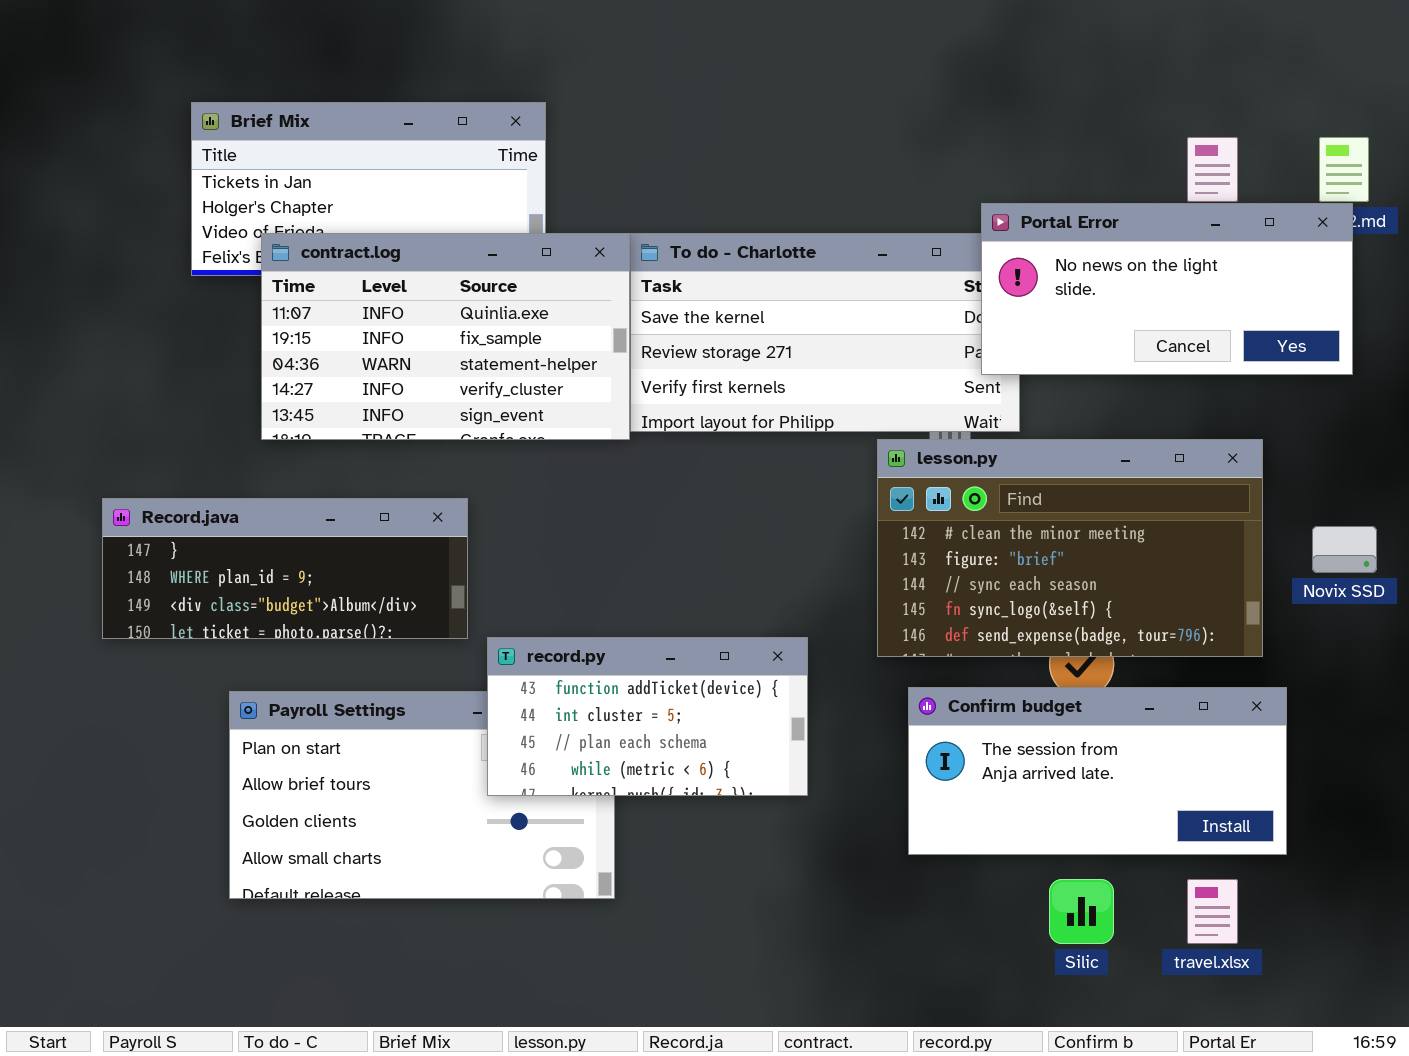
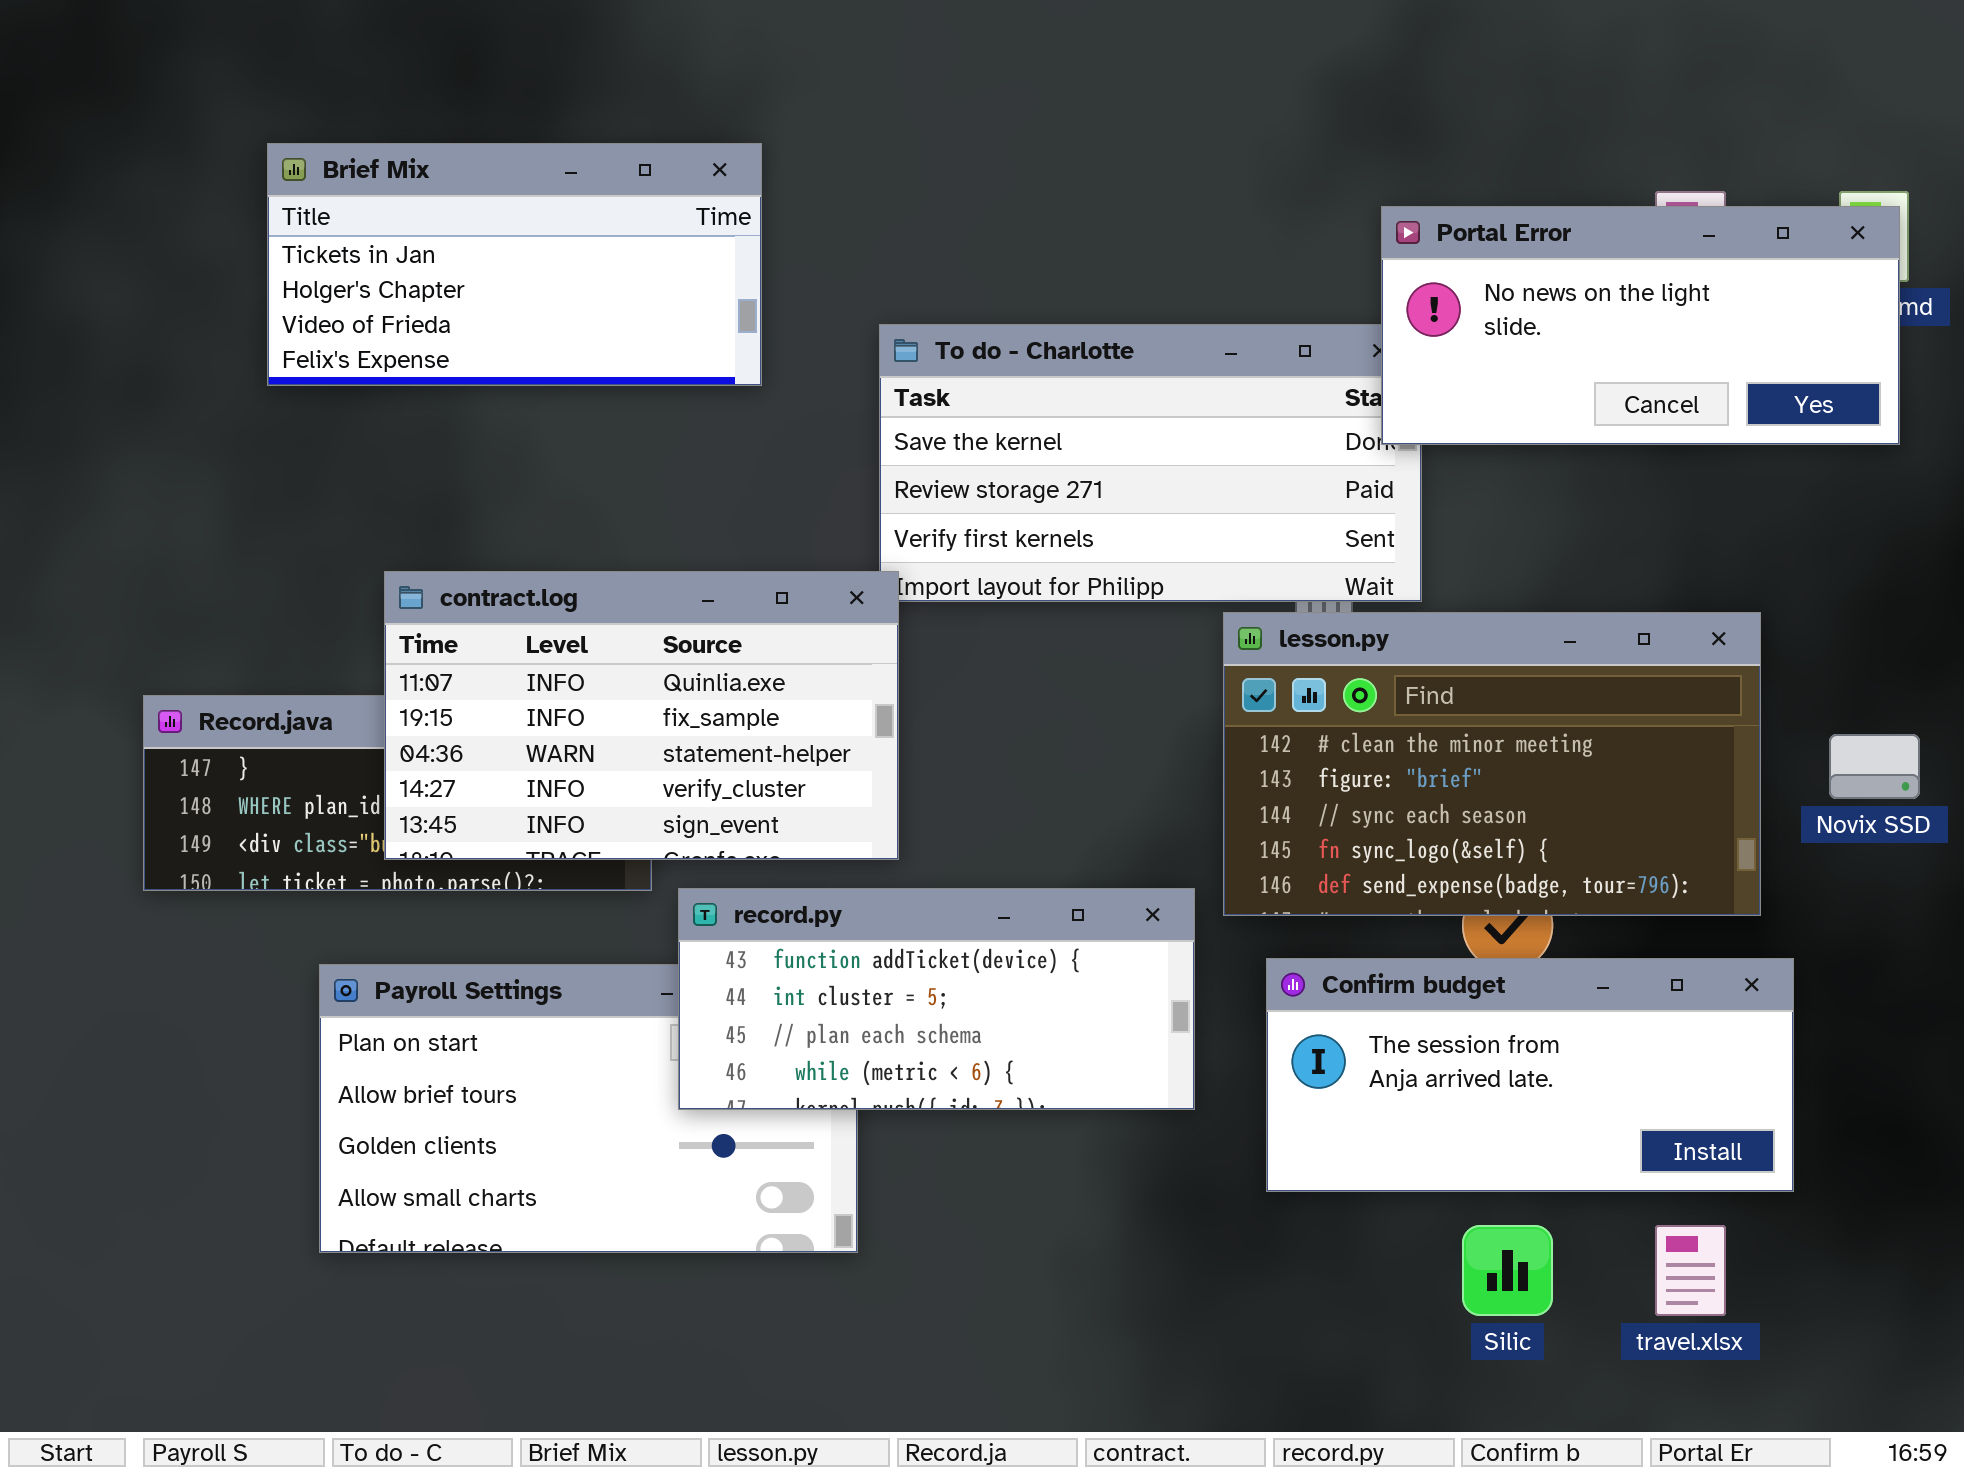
Portal Error: [981,203,1353,375] -> [1381,206,1900,445], moved
contract.log: [261,233,630,440] -> [384,571,899,860], moved
record.py: [487,637,808,796] -> [678,888,1195,1110], resized

